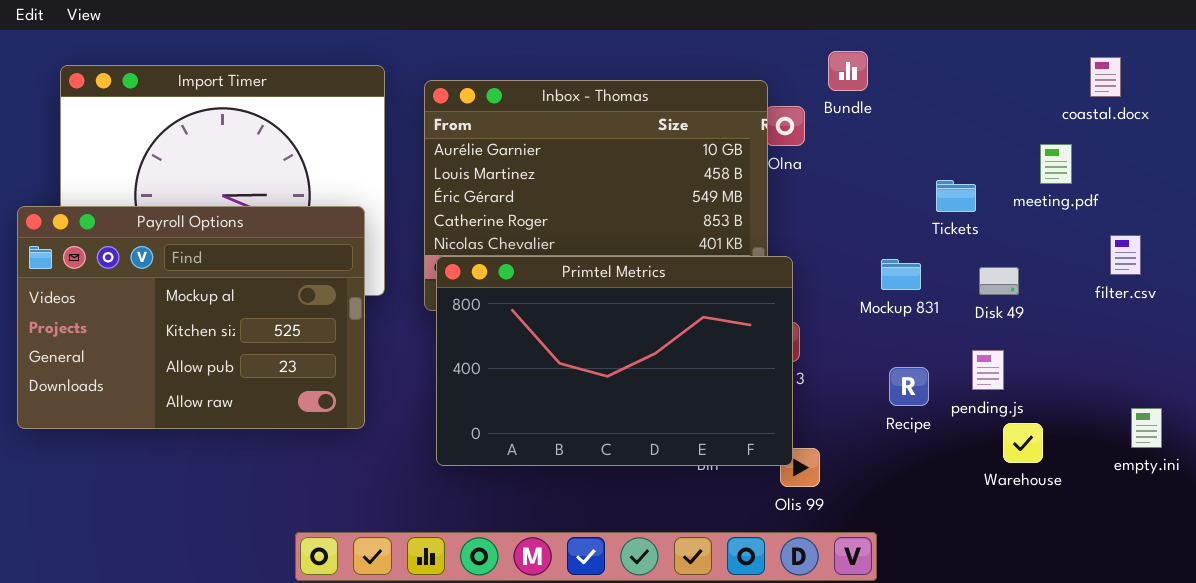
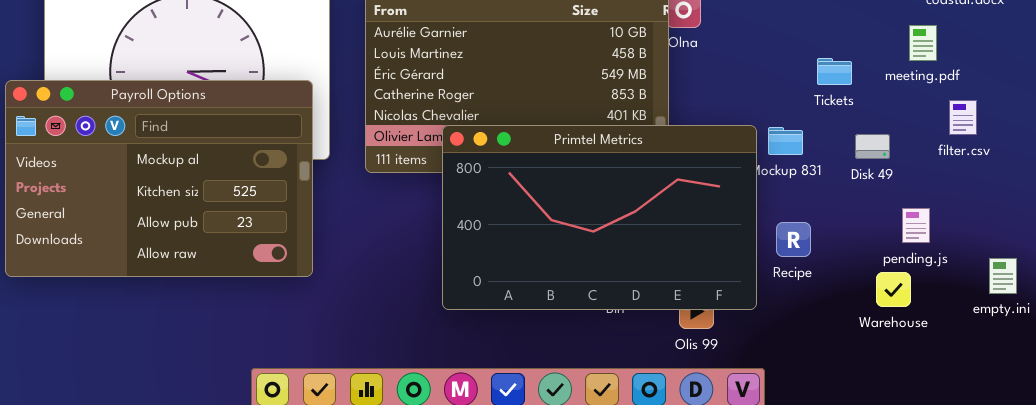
filter.csv: [1110,235,1141,275] -> [949,100,977,135], moved
Primtel Metrics: [436,256,793,466] -> [442,125,757,310], moved
pending.js: [972,350,1004,390] -> [902,208,930,243], moved

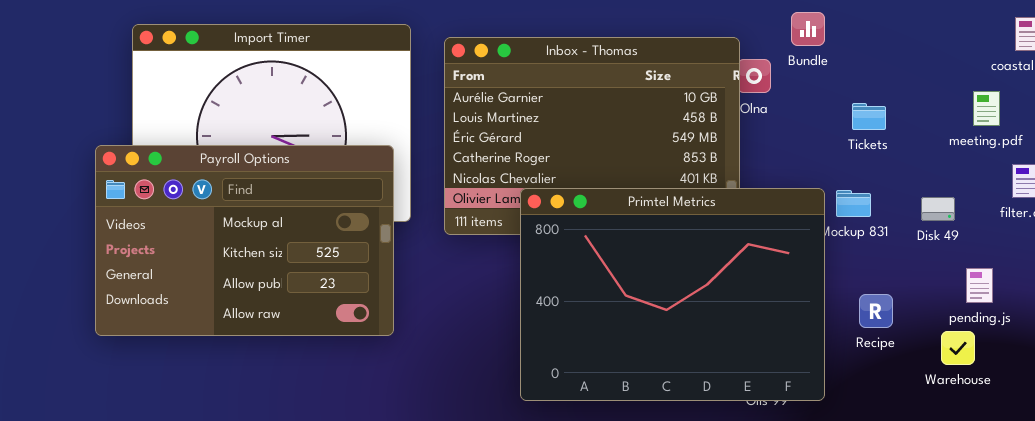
Tickets: [817,58,852,85] -> [852,103,886,130], moved
Primtel Metrics: [442,125,757,310] -> [520,188,825,401], resized
Recipe: [776,222,811,257] -> [859,294,893,328], moved

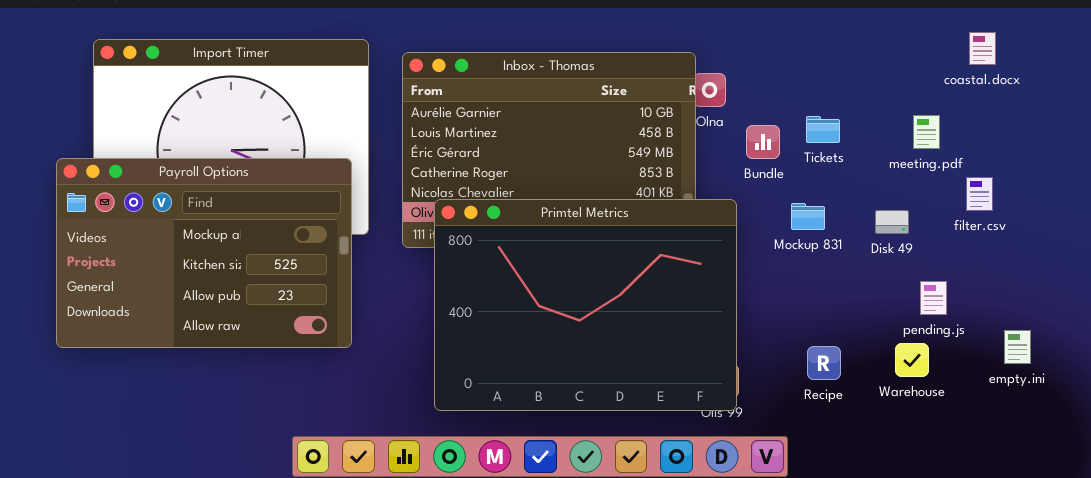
Bundle: [791,12,825,46] -> [746,125,780,159], moved
meeting.pdf: [973,91,1000,126] -> [913,115,940,149], moved
Primtel Metrics: [520,188,825,401] -> [434,199,737,411], moved
Recipe: [859,294,893,328] -> [807,346,841,380], moved

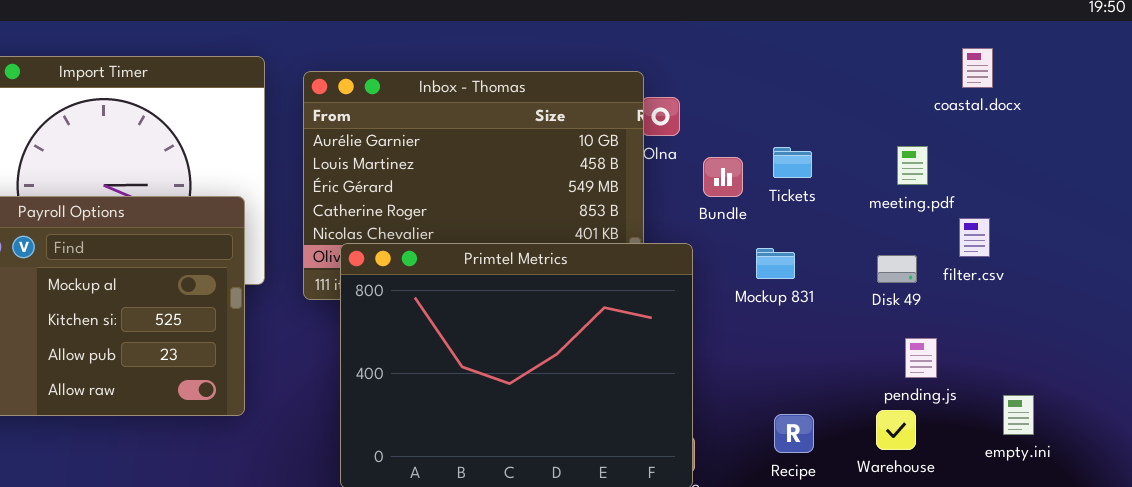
Disk 49: [875,210,909,234] -> [877,255,917,283], moved

